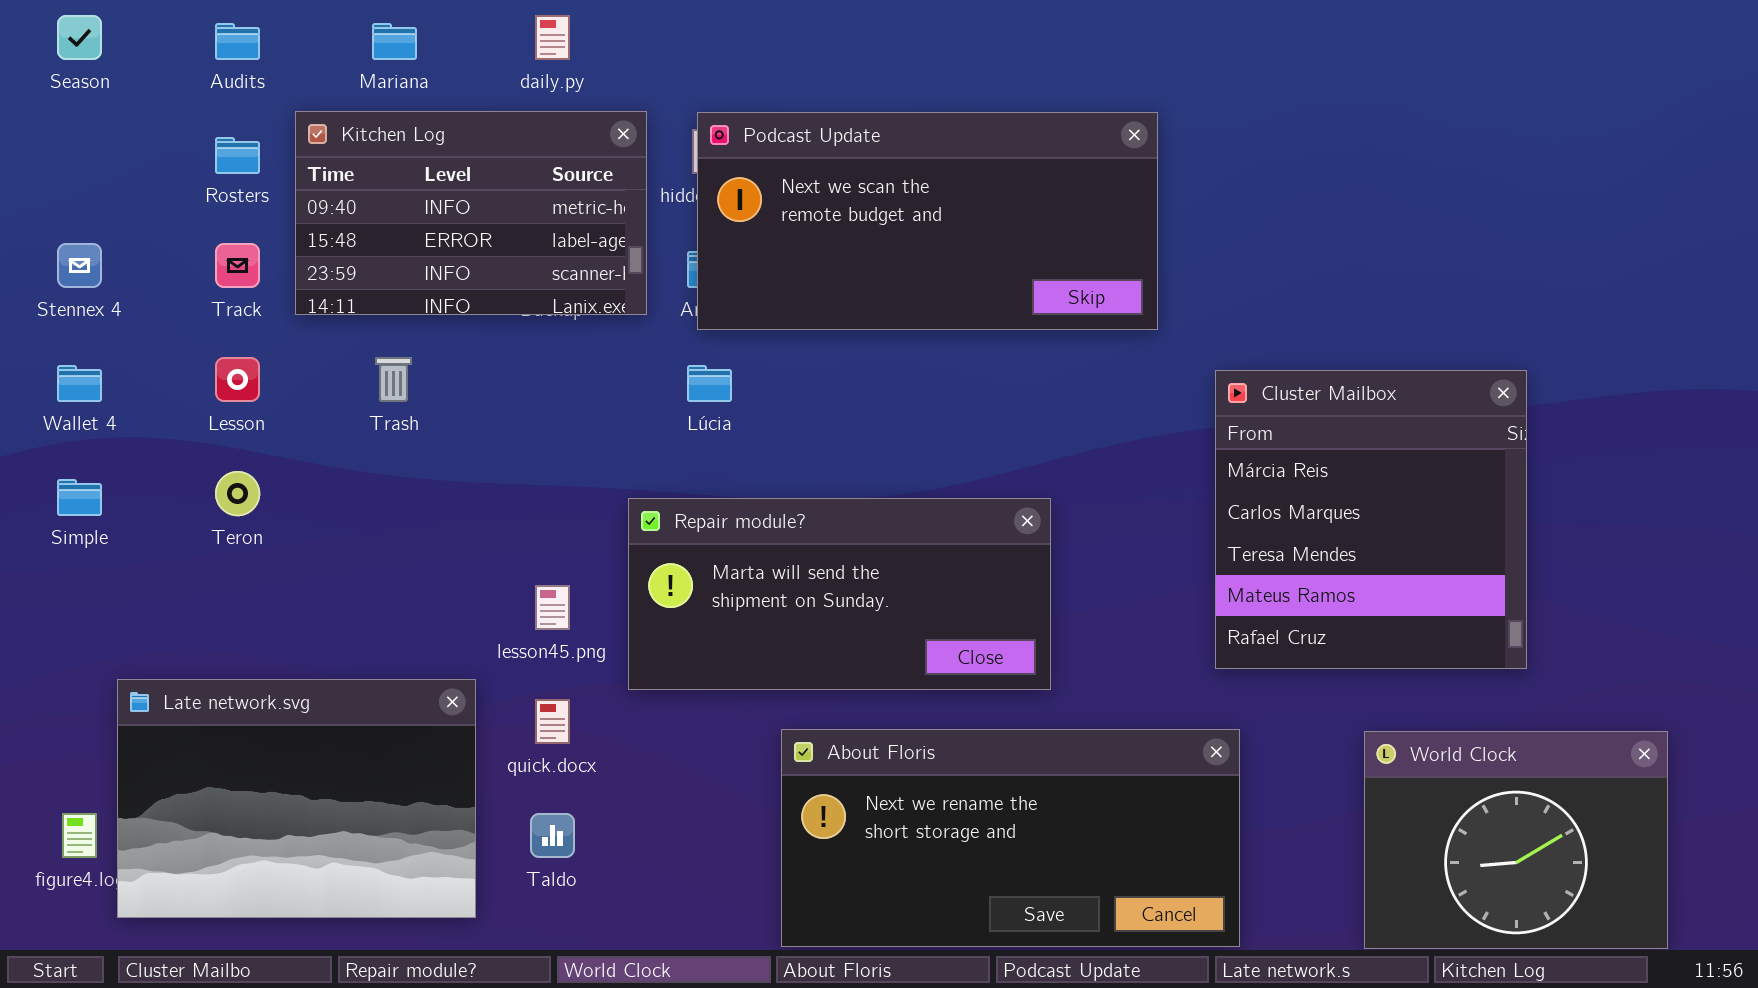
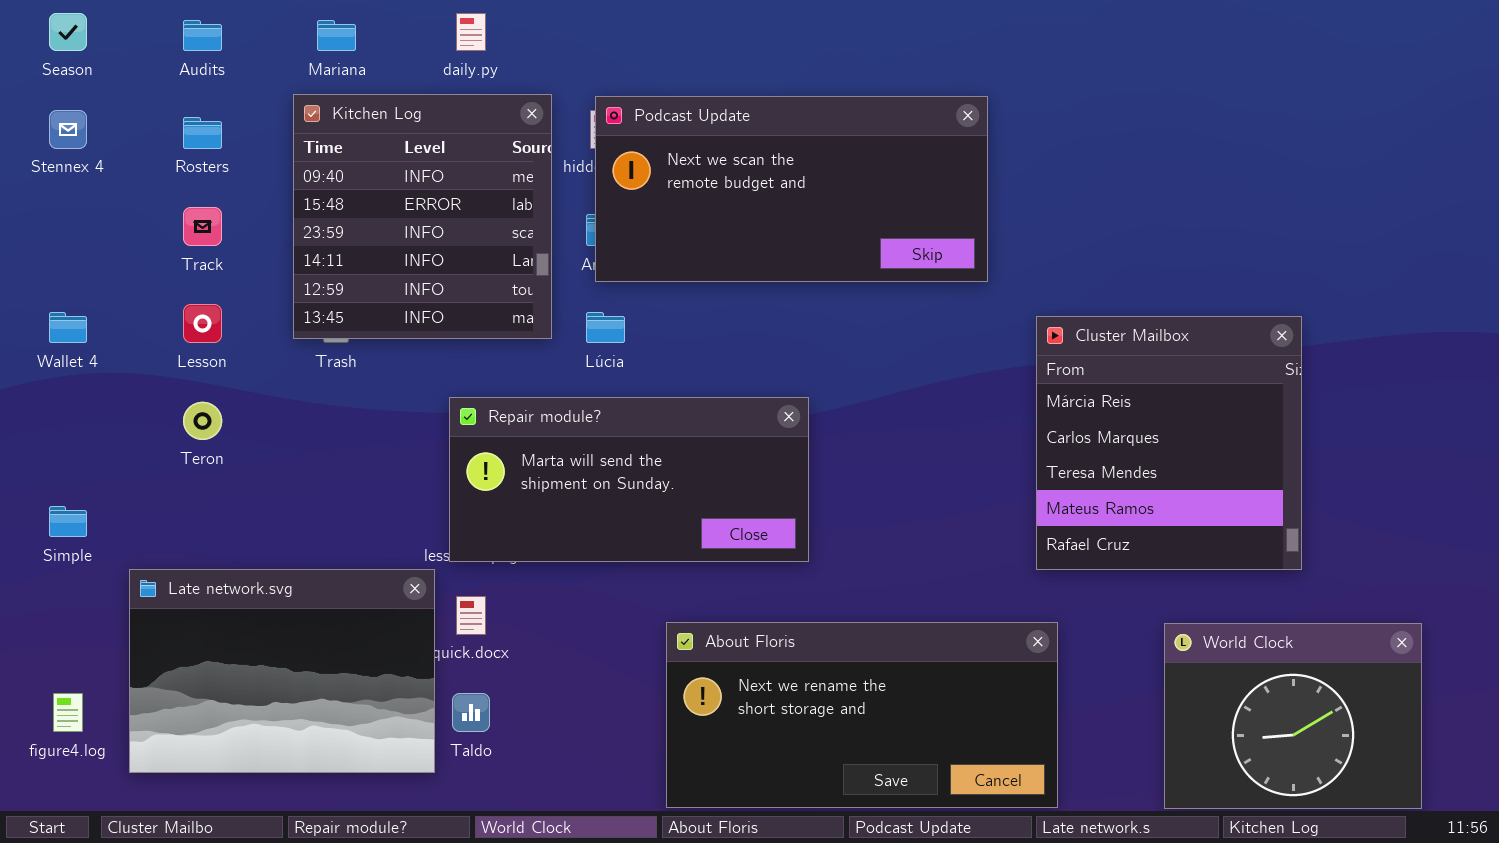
Kitchen Log: [295,111,647,315] -> [293,94,552,339], resized
Stennex 4: [57,243,102,288] -> [49,110,87,149], moved
Simple: [57,479,102,516] -> [49,506,87,537], moved
Repair module?: [628,498,1051,690] -> [449,397,809,562], moved
Late network.svg: [117,679,476,918] -> [129,569,435,773], moved

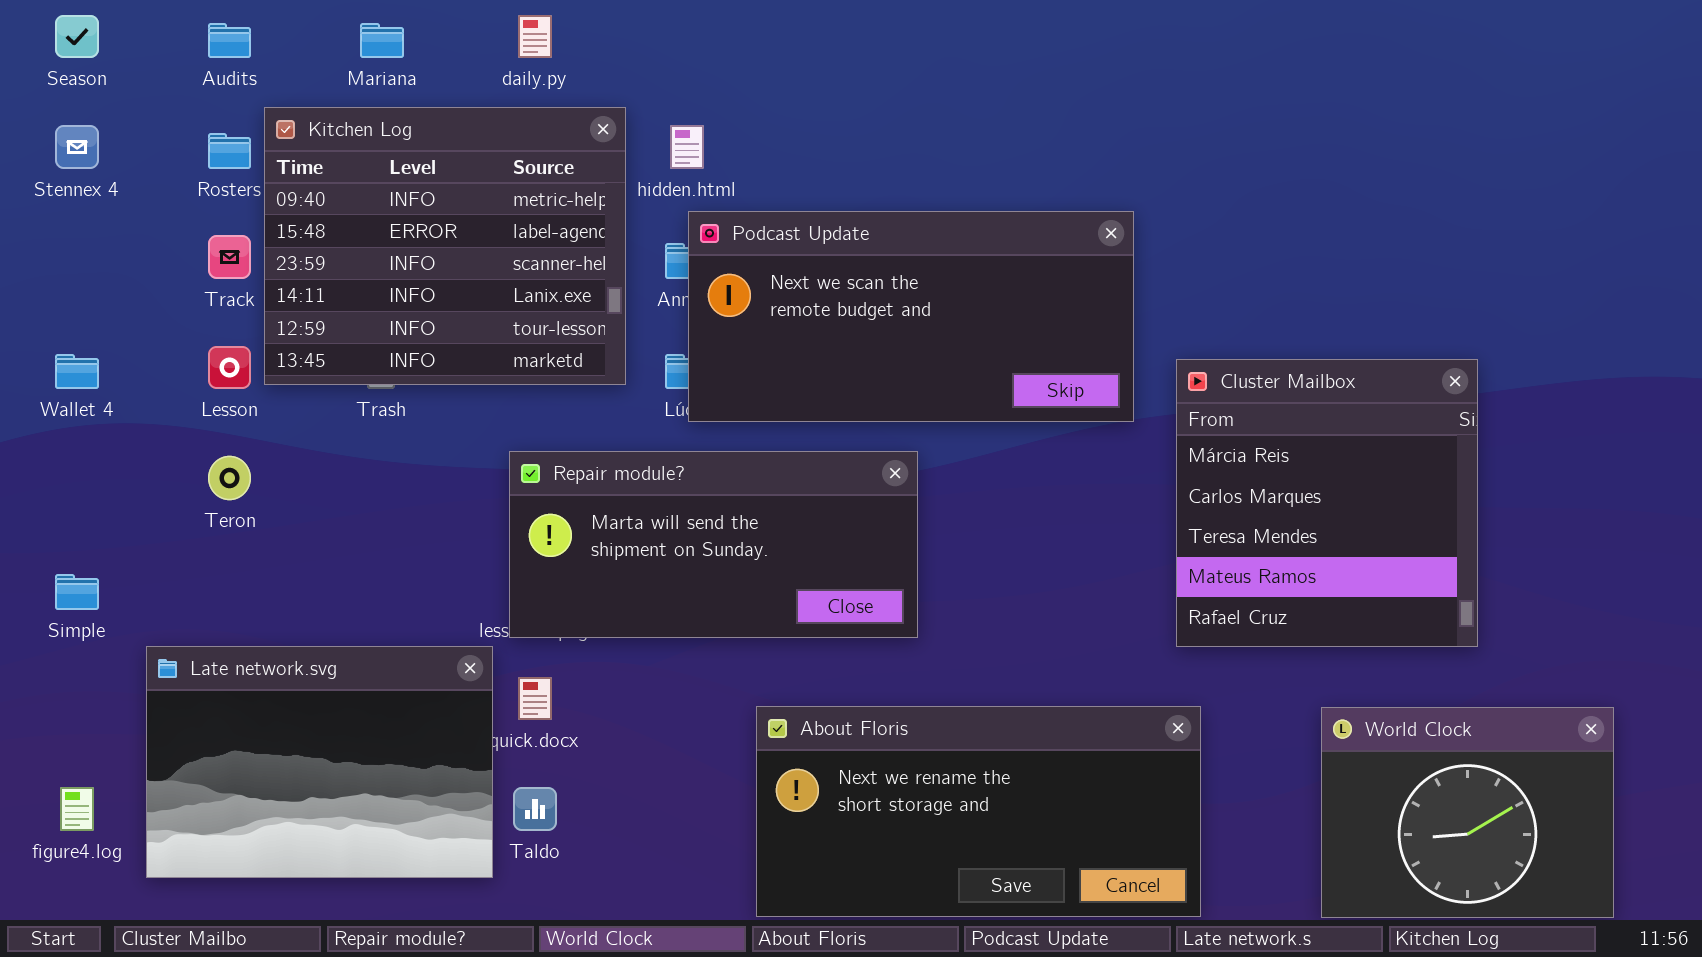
Kitchen Log: [293,94,552,339] -> [264,107,626,385], resized
Podcast Update: [595,96,988,282] -> [688,211,1134,422], moved

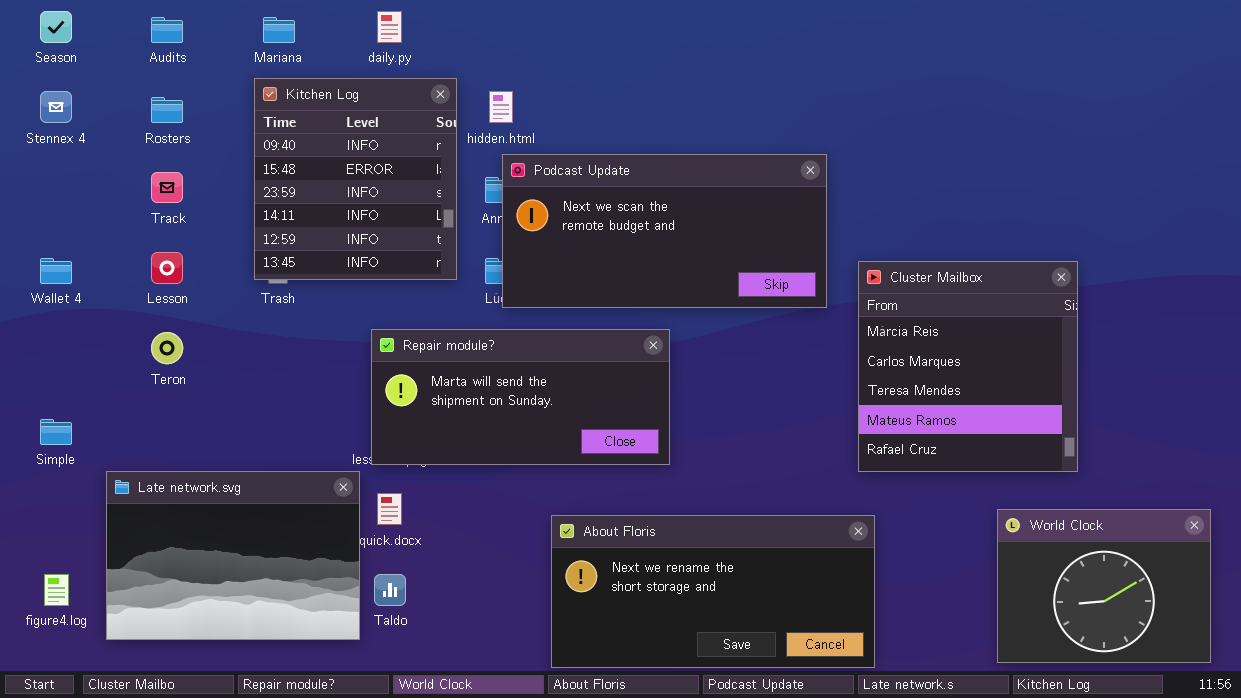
Kitchen Log: [264,107,626,385] -> [254,78,457,280], resized
World Clock: [1321,707,1614,918] -> [997,509,1211,663], moved

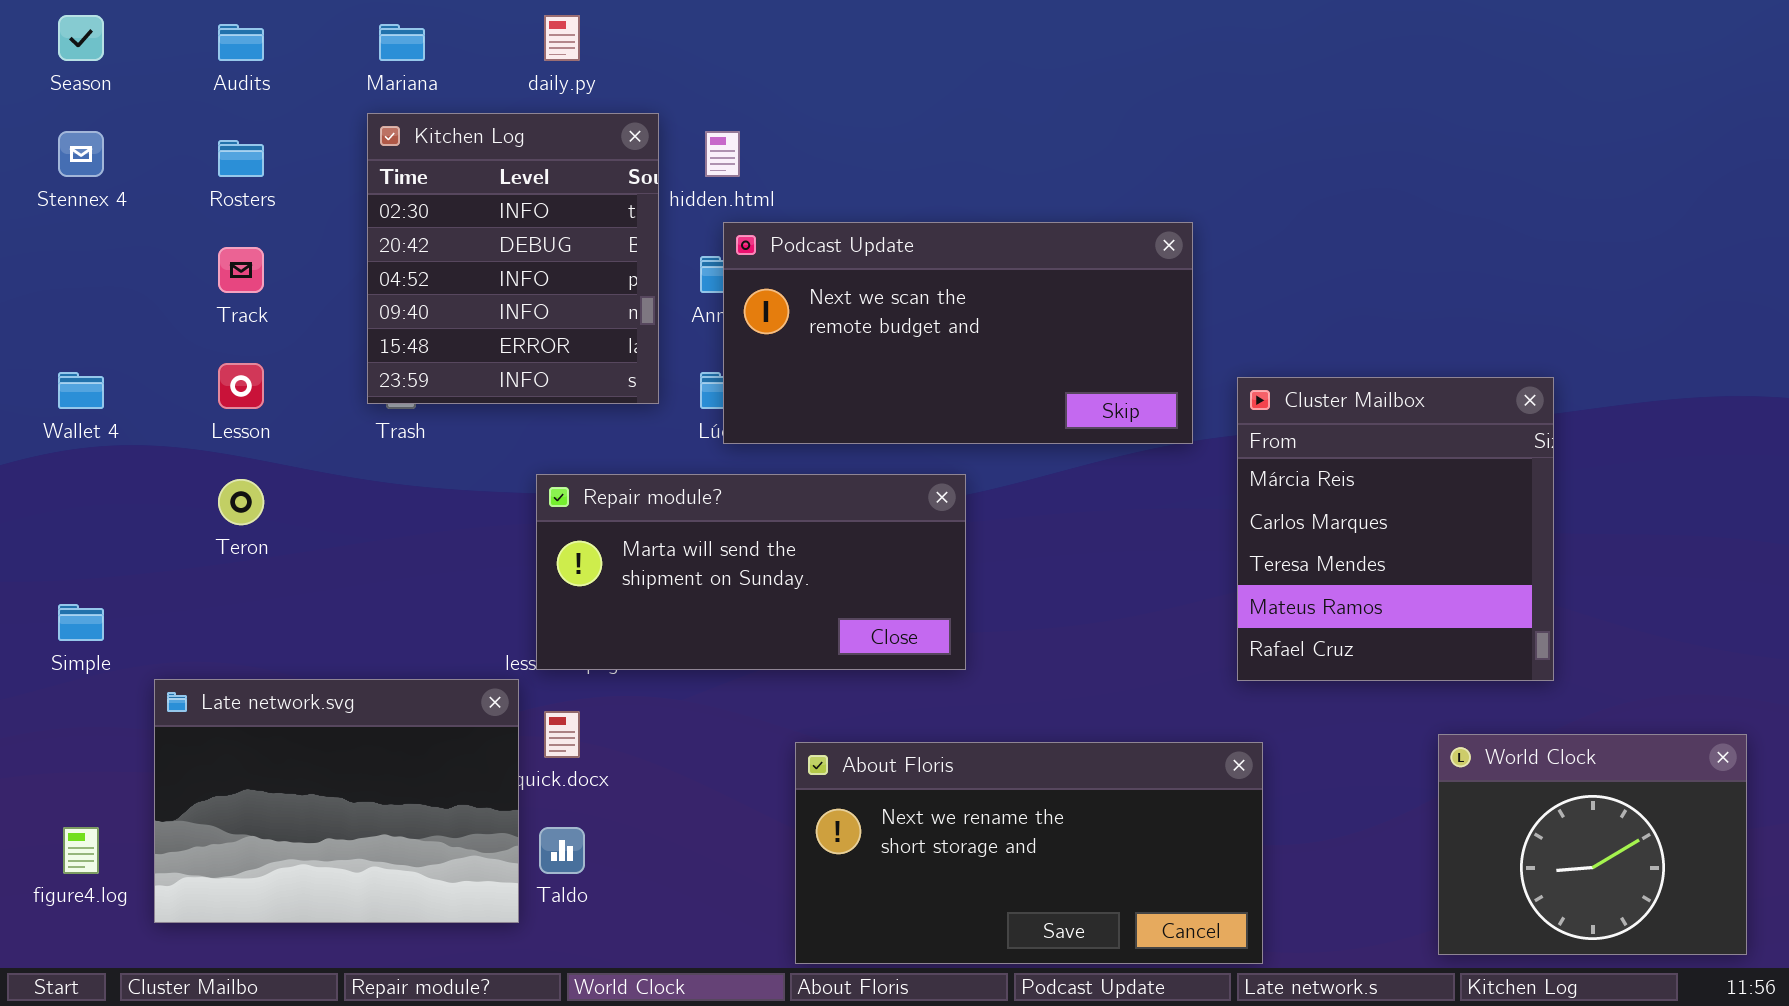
Kitchen Log: [254,78,457,280] -> [367,113,659,404], scrolled up 3 rows

